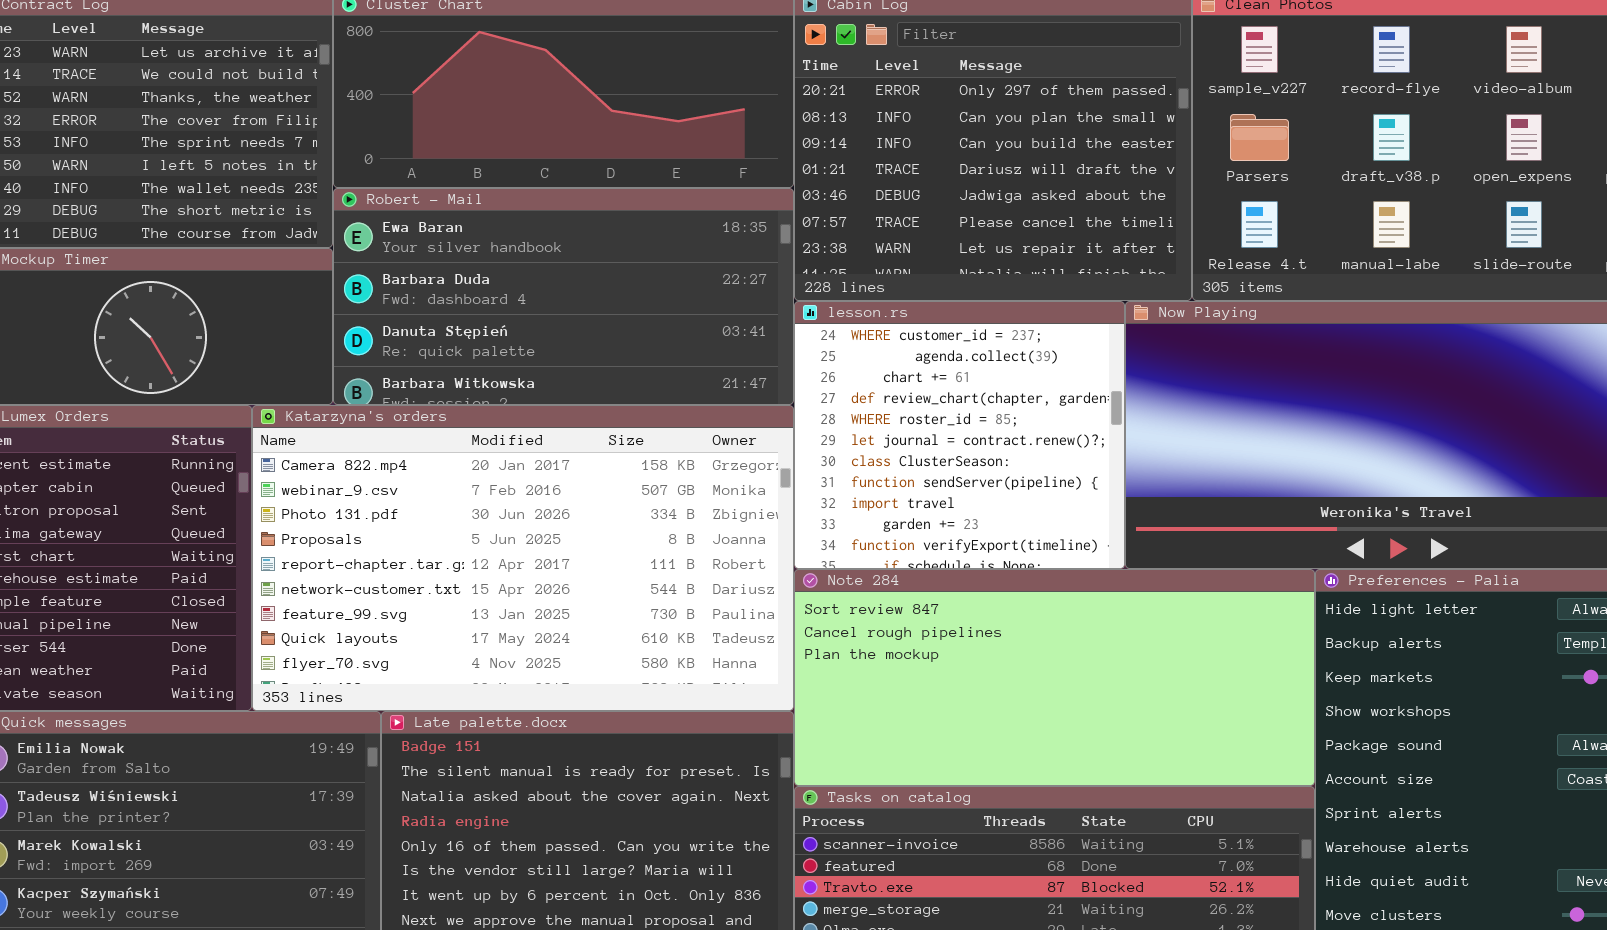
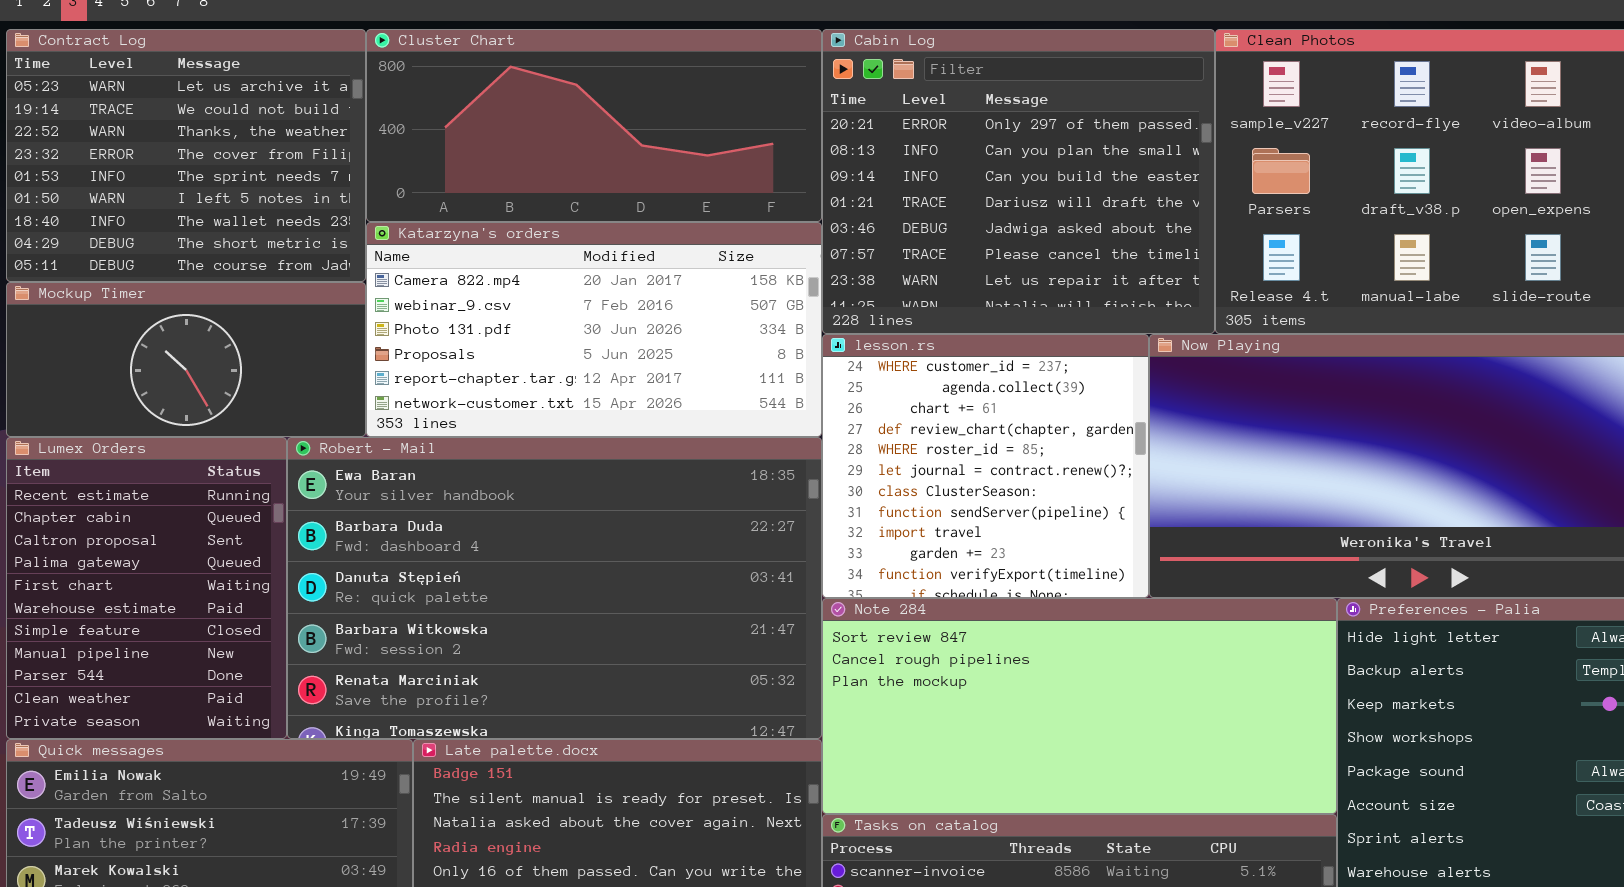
Robert - Mail: [333,188,794,405] -> [287,437,822,739], moved, resized
Katarzyna's orders: [252,405,794,711] -> [366,222,822,437], moved, resized

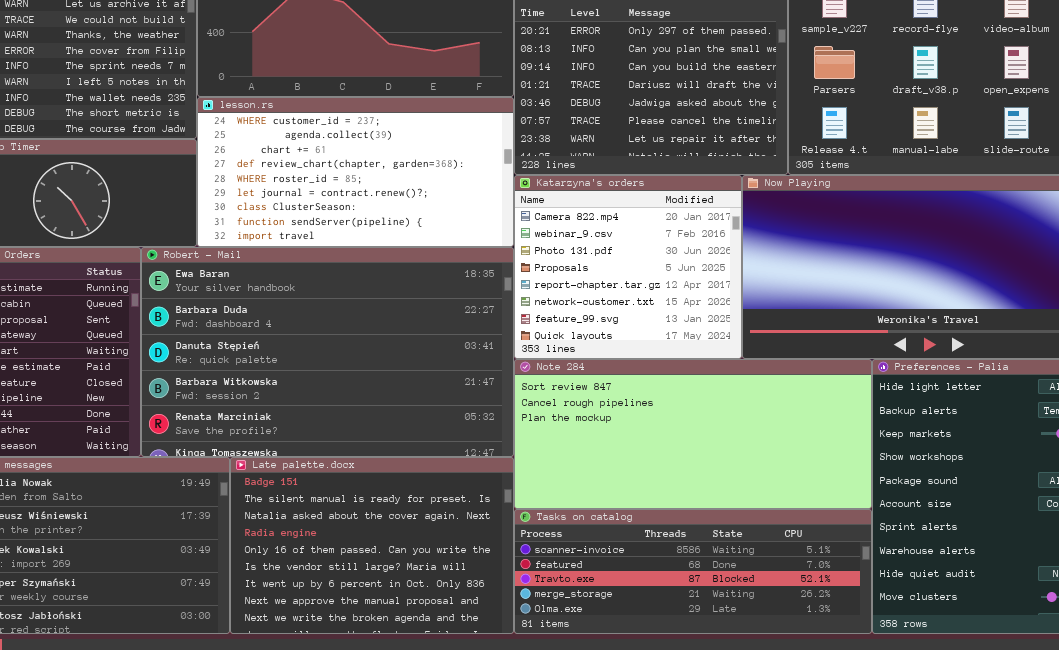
Katarzyna's orders: [366,222,822,437] -> [514,175,742,359], moved, resized
lesson.rs: [822,334,1149,598] -> [197,97,514,247], moved, resized

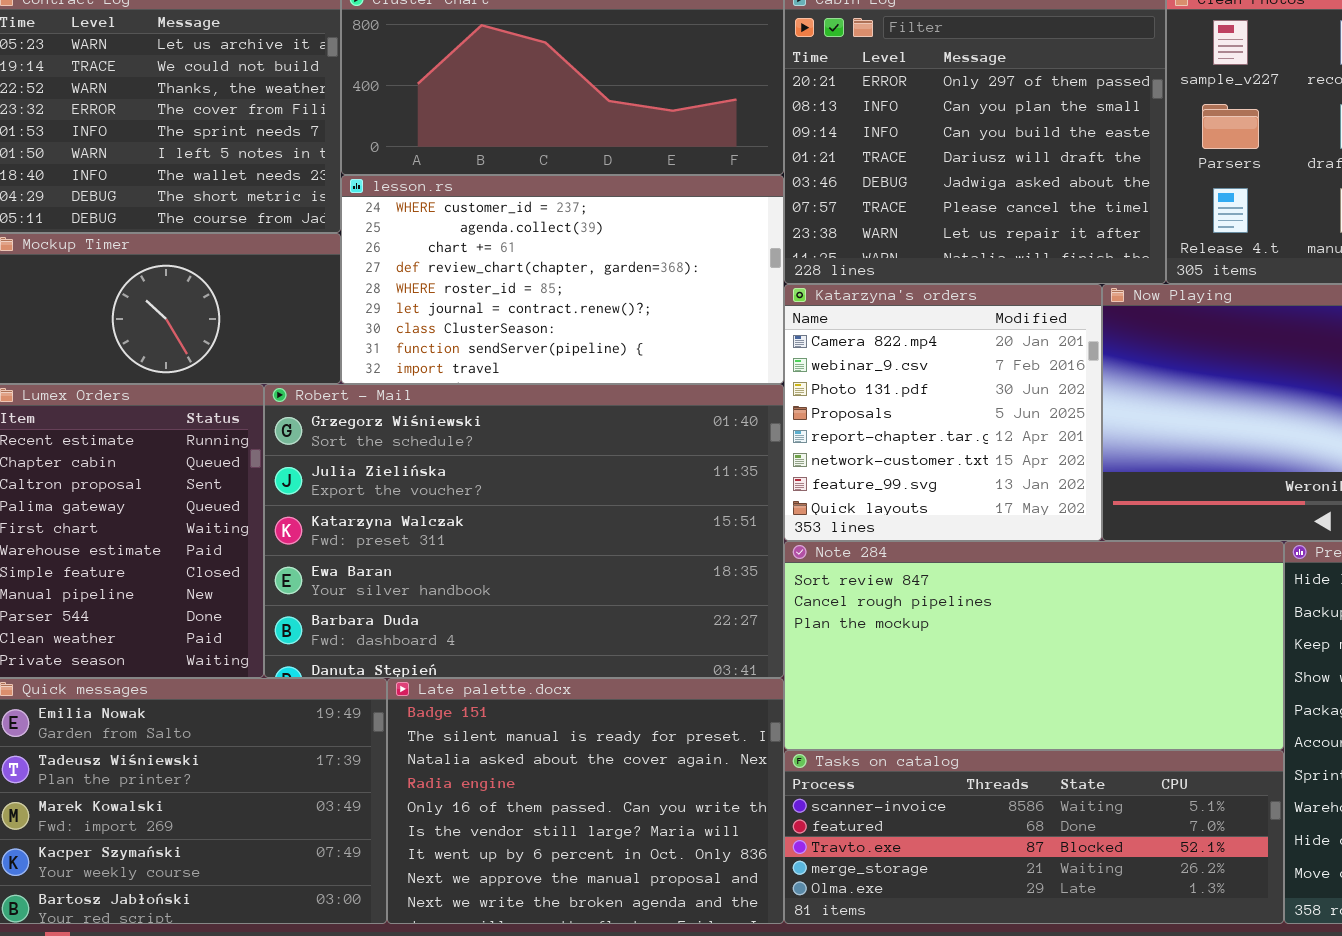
Robert - Mail: [141,247,514,457] -> [264,384,784,678], scrolled up 3 rows

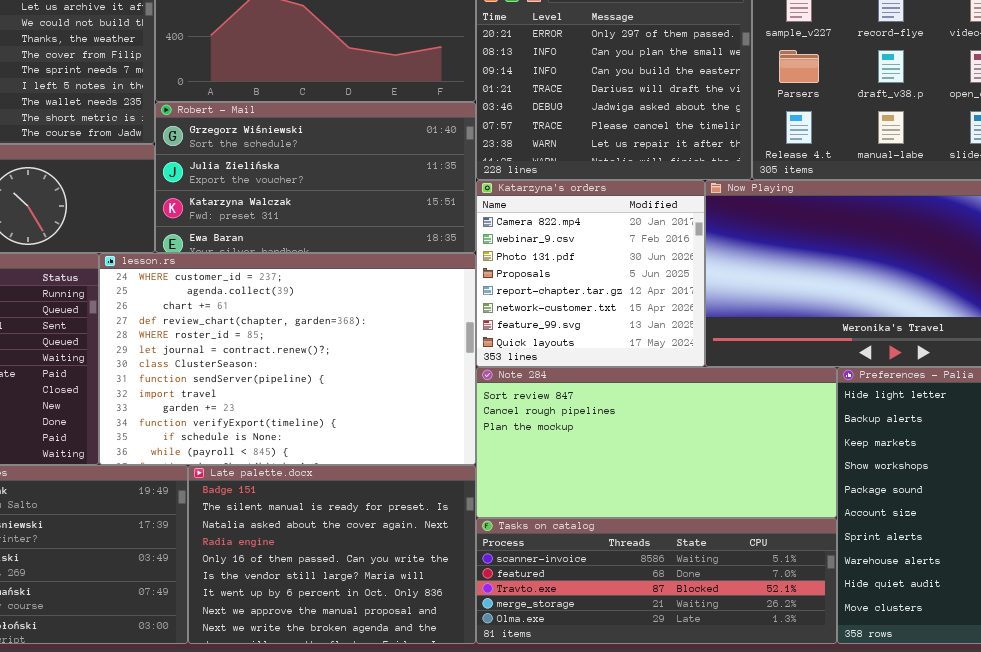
lesson.rs: [341,175,784,384] -> [99,253,476,465], moved, resized
Robert - Mail: [264,384,784,678] -> [155,102,476,253], moved, resized

